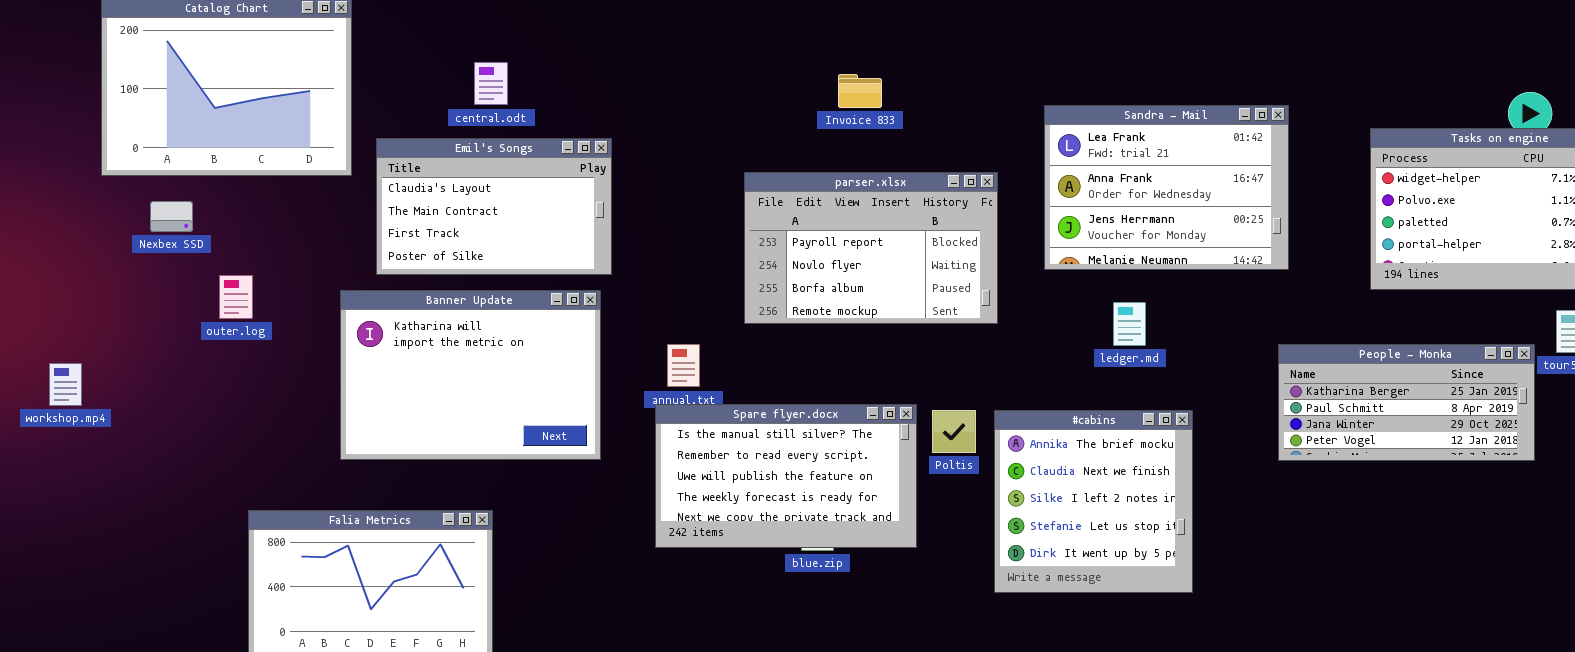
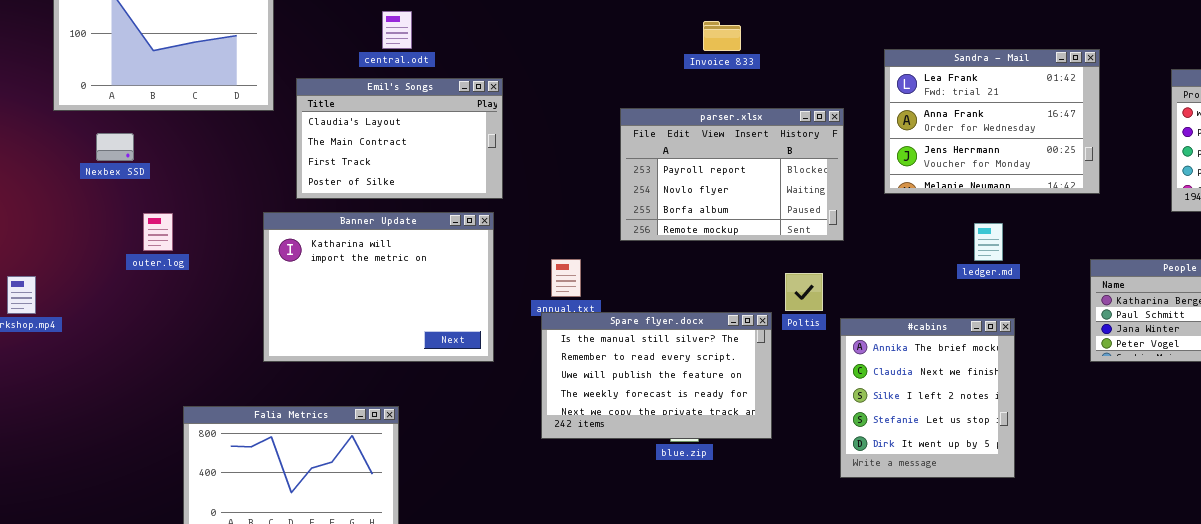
outer.log: [219,275,253,319] -> [143,213,173,251], moved
ledger.md: [1113,302,1146,346] -> [974,223,1003,261], moved
Poltis: [932,410,976,453] -> [785,273,823,311], moved

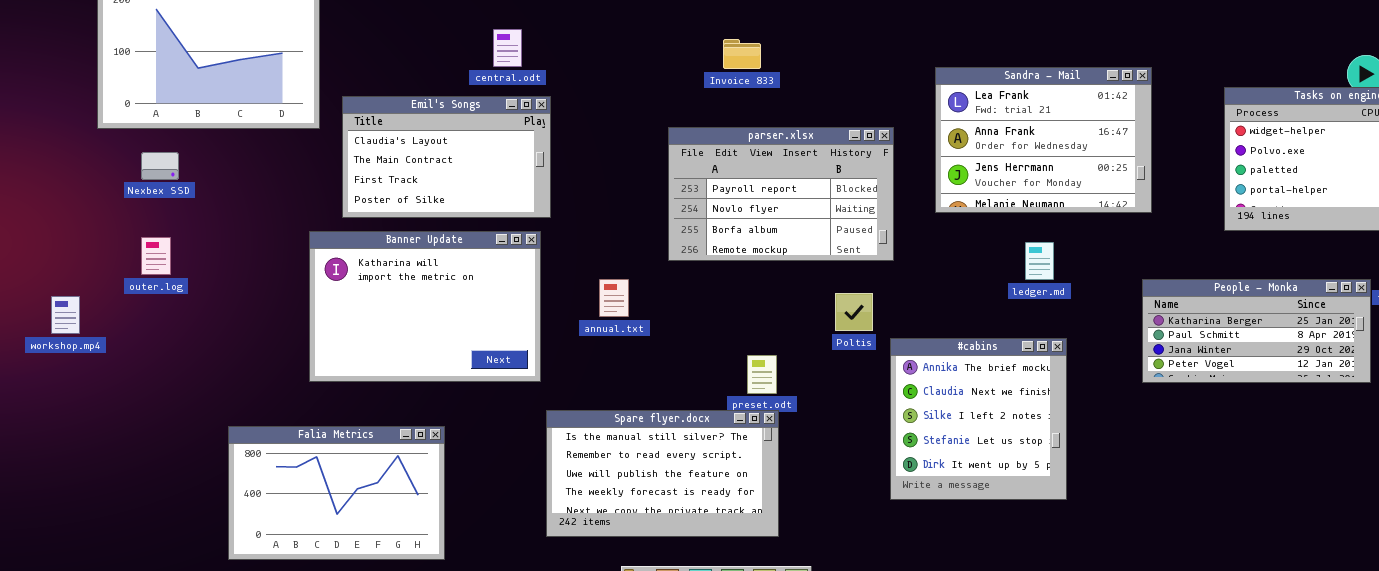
central.odt: [382,11,412,49] -> [493,29,522,67], moved
Invoice 833: [703,21,741,51] -> [723,39,761,69], moved
outer.log: [143,213,173,251] -> [141,237,171,275], moved
Spare flyer.docx: [541,312,772,439] -> [546,410,779,537], moved

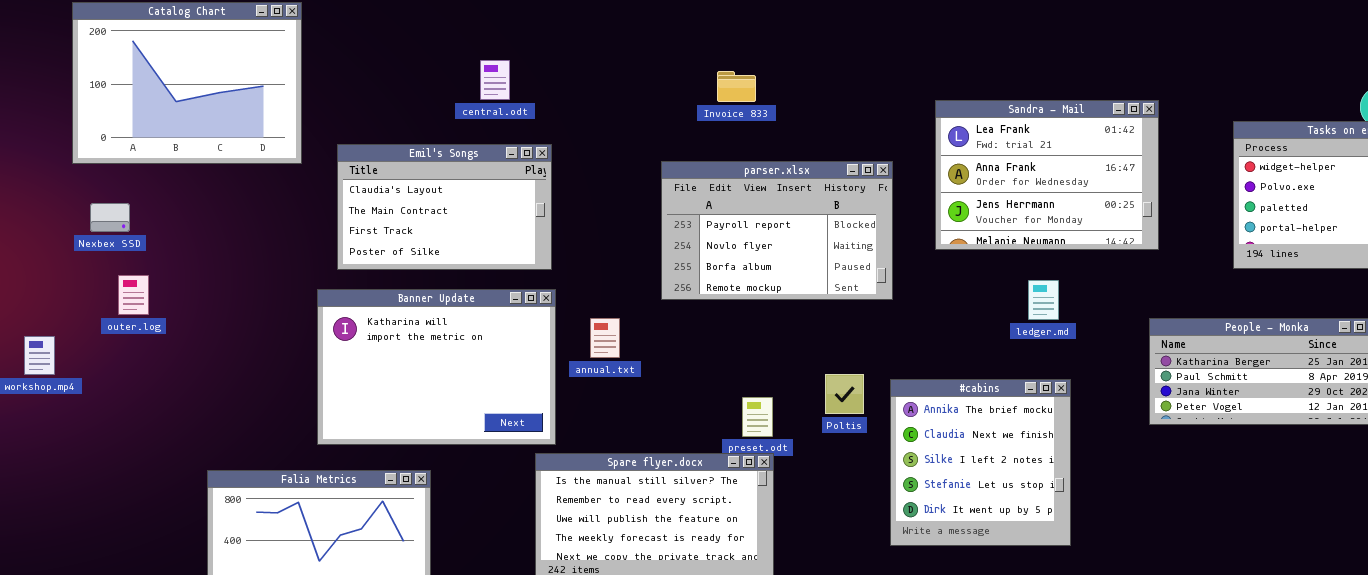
Emil's Songs: [342,96,551,218] -> [337,144,552,270], moved
Nexbex SSD: [141,152,179,180] -> [90,203,130,232], moved
Banner Update: [309,231,541,382] -> [317,289,556,445], moved
Poltis: [835,293,873,331] -> [825,374,864,414], moved

